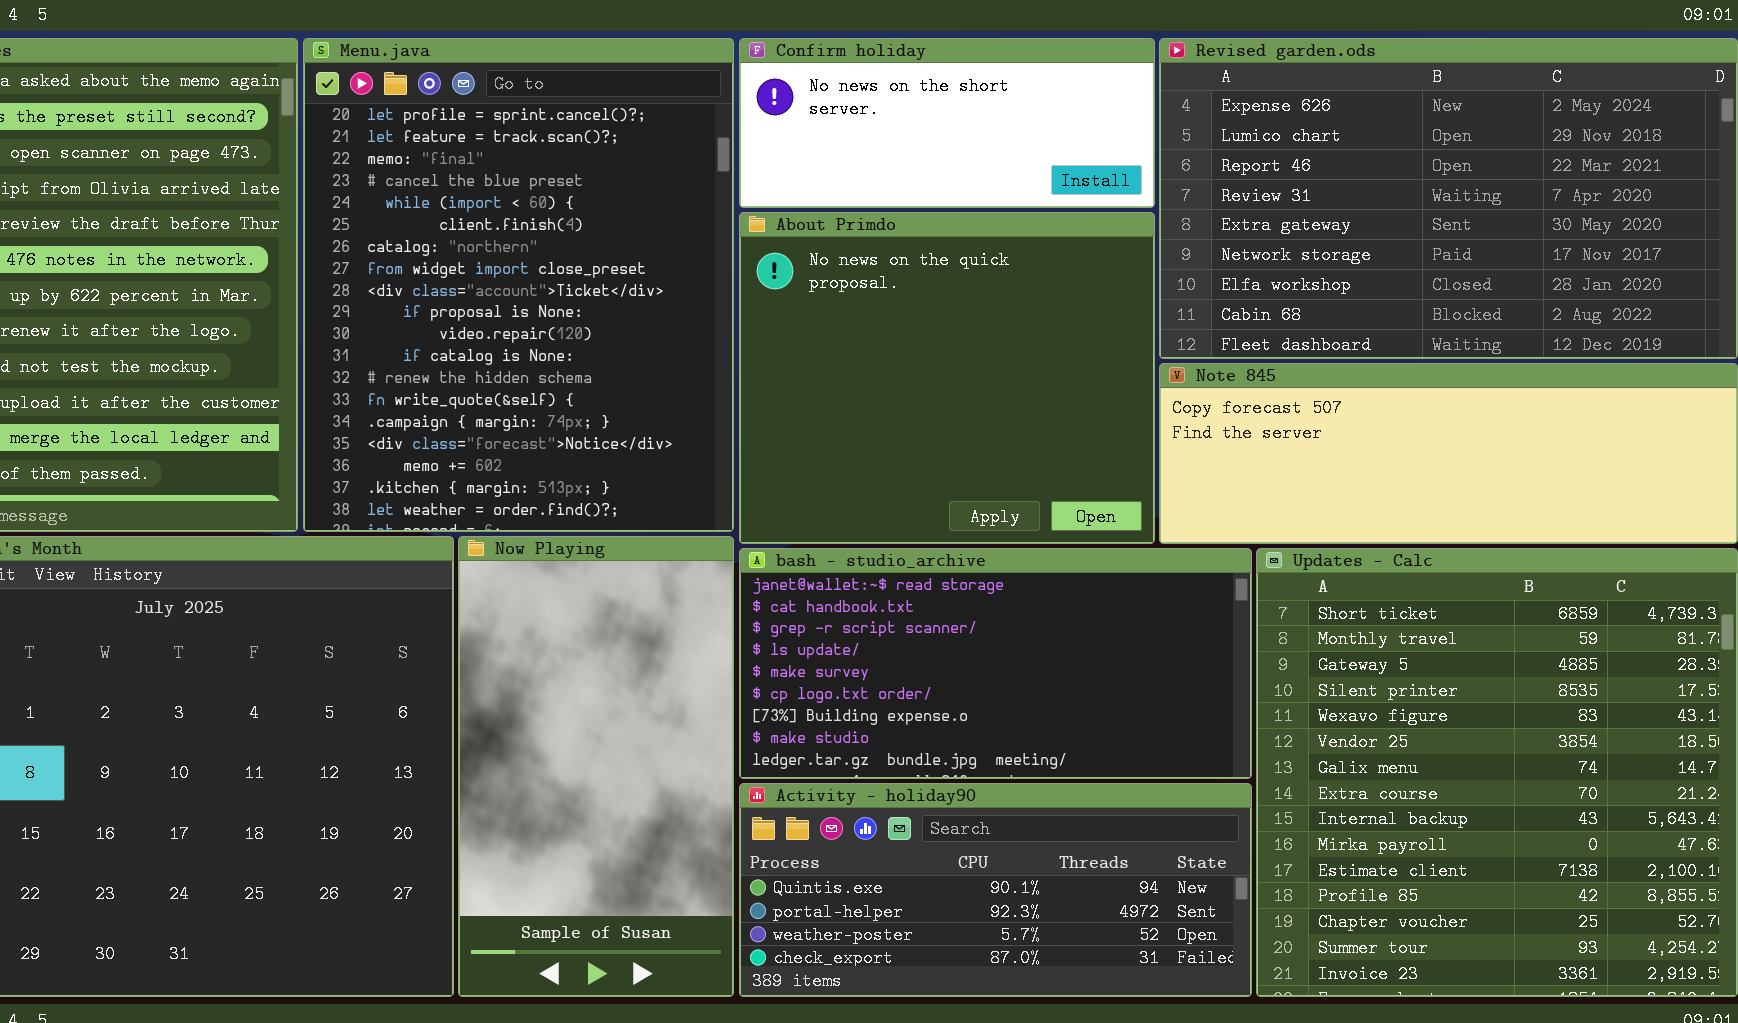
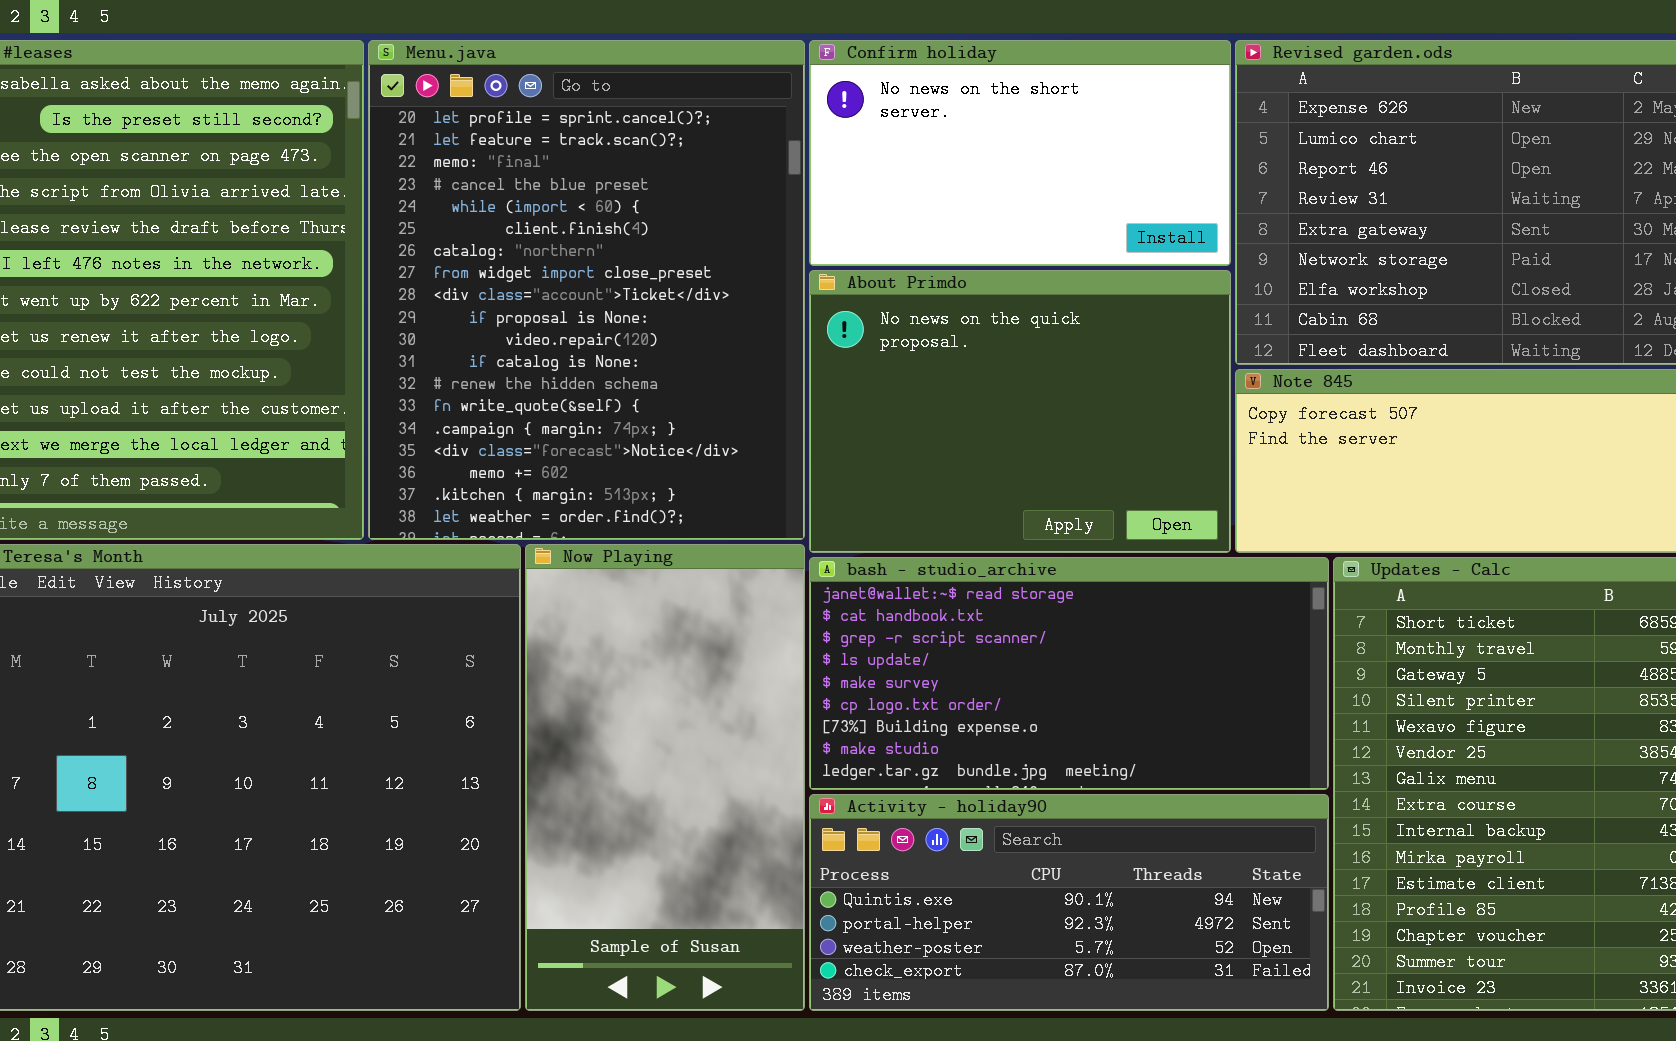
Confirm holiday: [739,38,1155,208] -> [809,40,1231,266], resized
About Primdo: [739,212,1155,544] -> [809,270,1231,553], resized

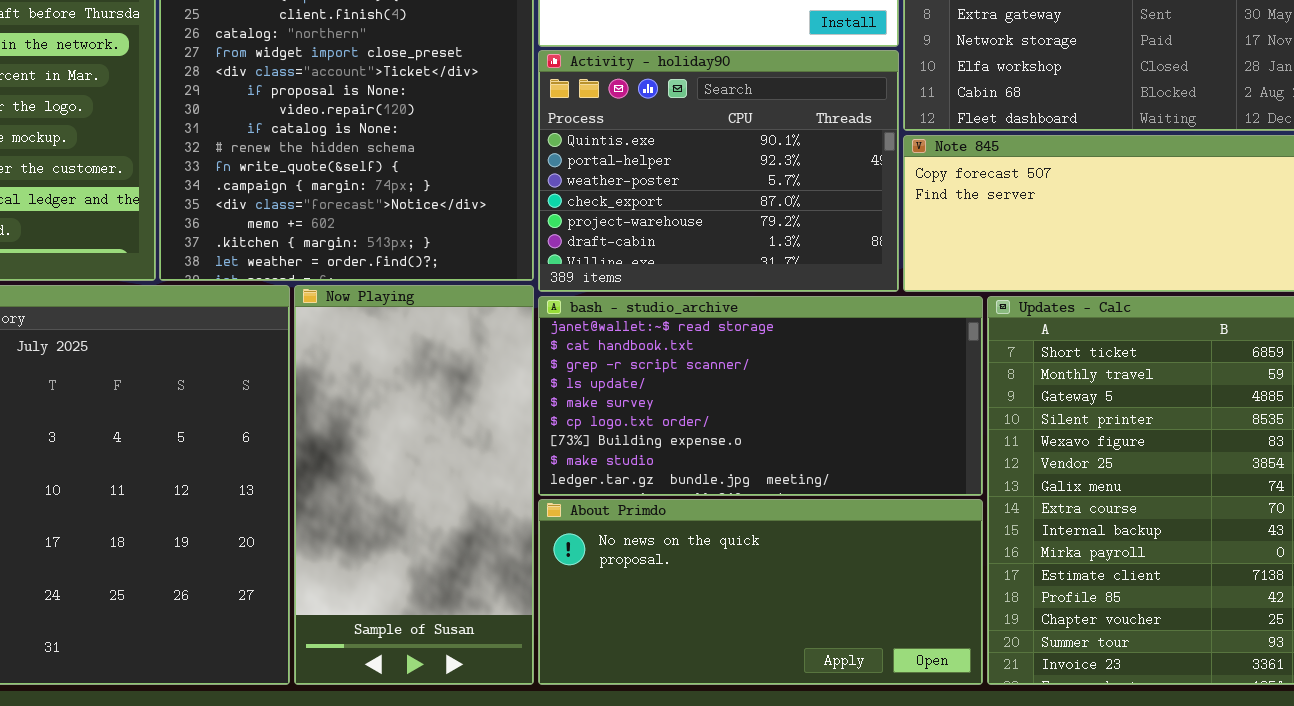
About Primdo: [809,270,1231,553] -> [538,499,983,685], moved, resized
Activity - holiday90: [809,794,1329,1011] -> [538,50,899,292], moved, resized

